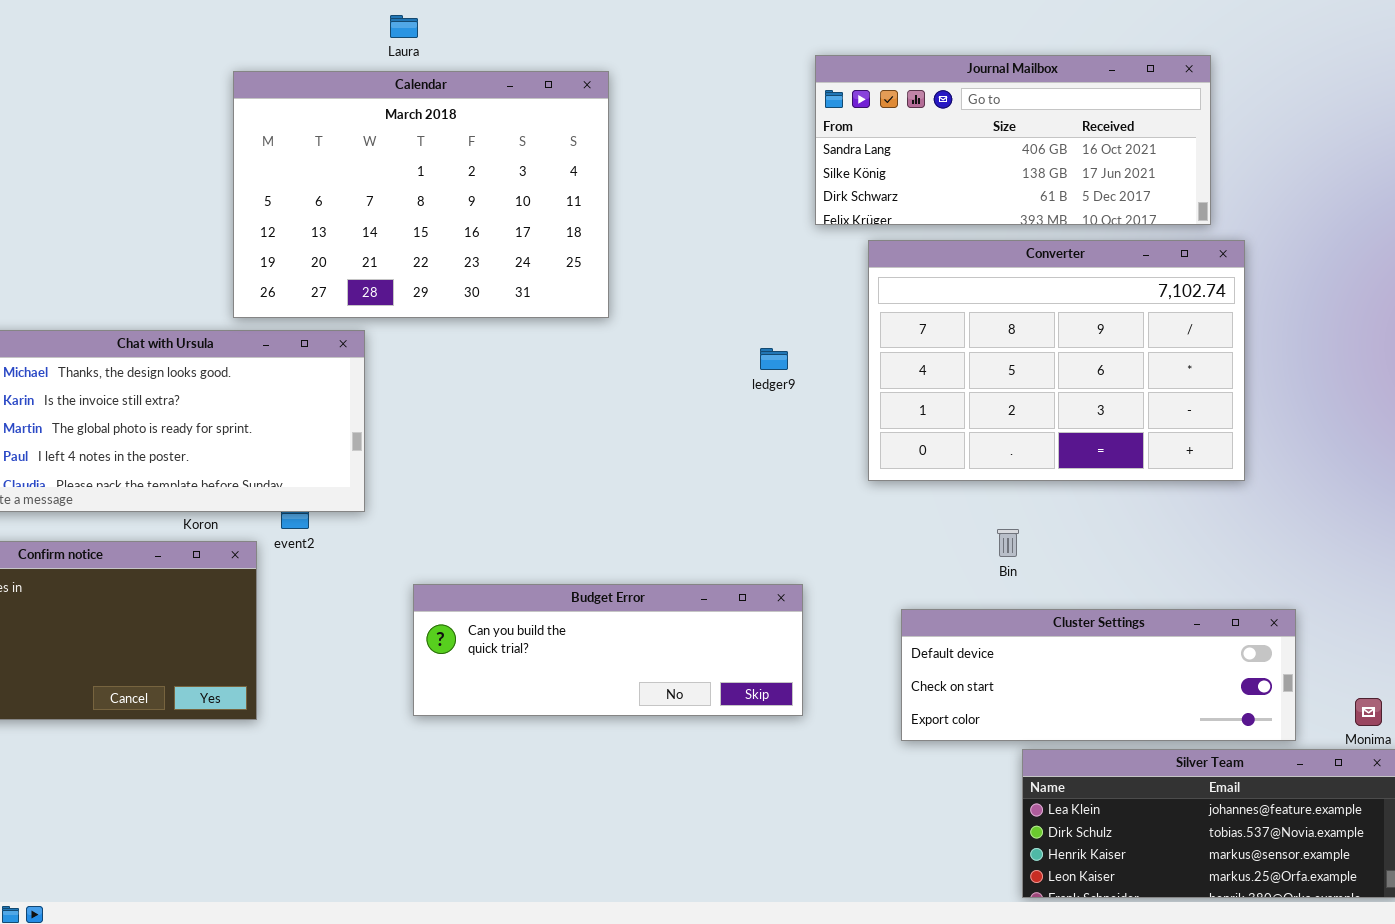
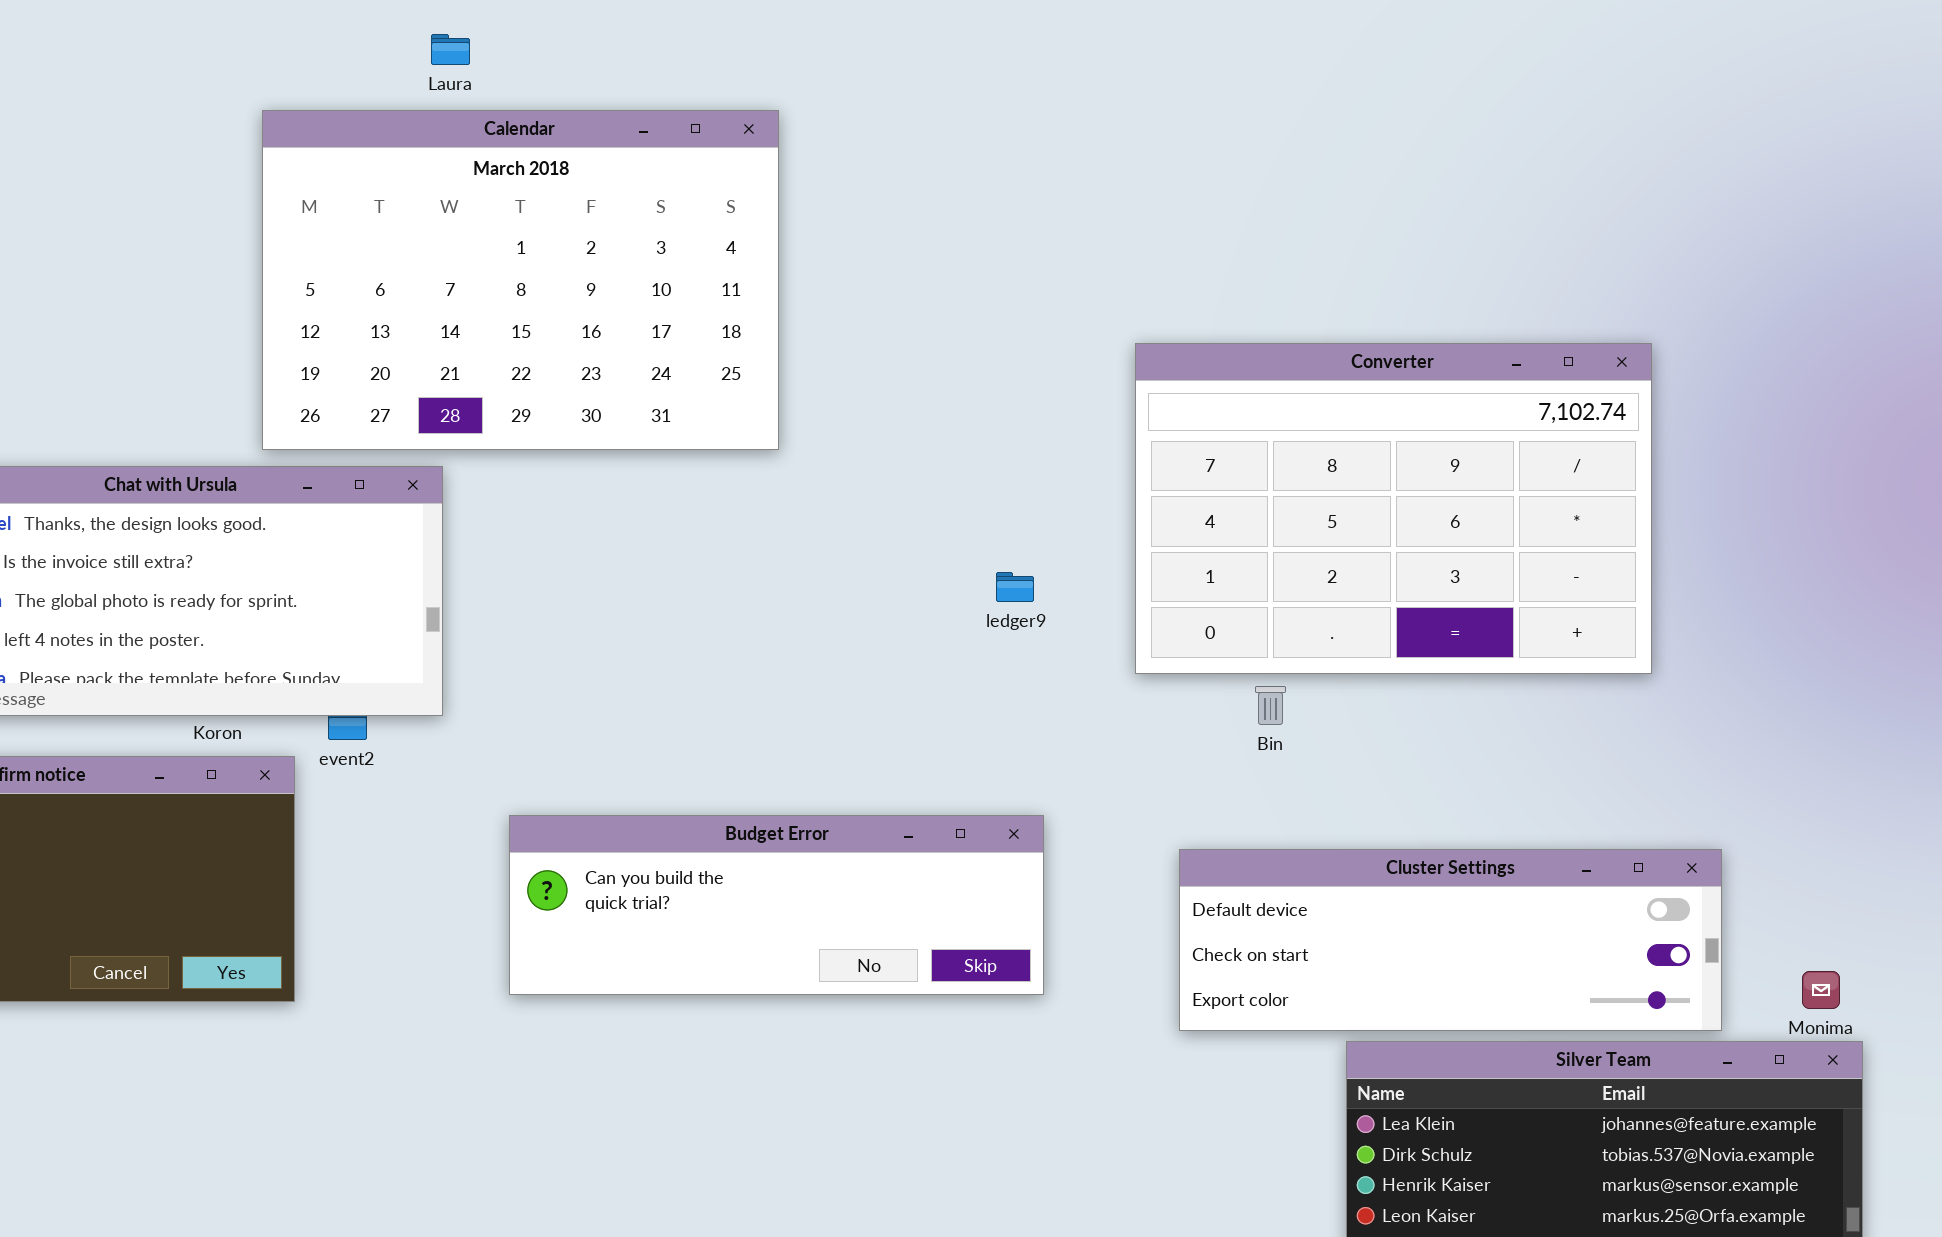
Laura: [390,15,418,38] -> [431,34,470,65], moved
Journal Mailbox: [815,55,1211,225] -> none, closed
ledger9: [760,348,788,370] -> [996,572,1034,602], moved
Bin: [997,529,1019,557] -> [1255,686,1286,725], moved

